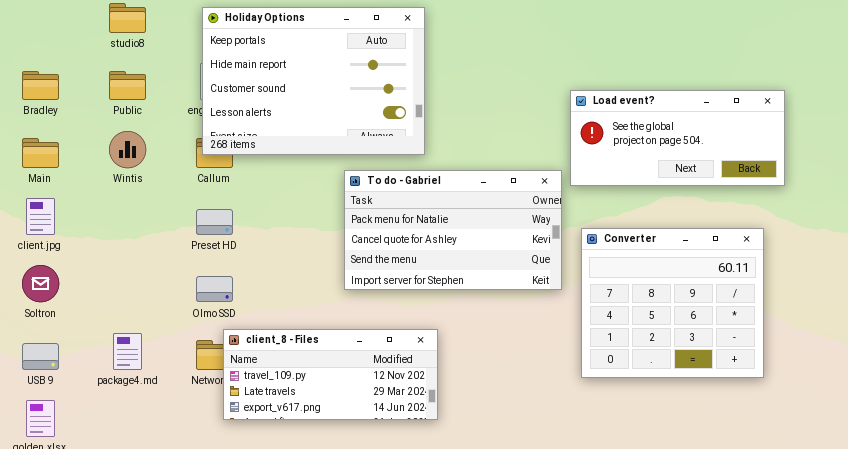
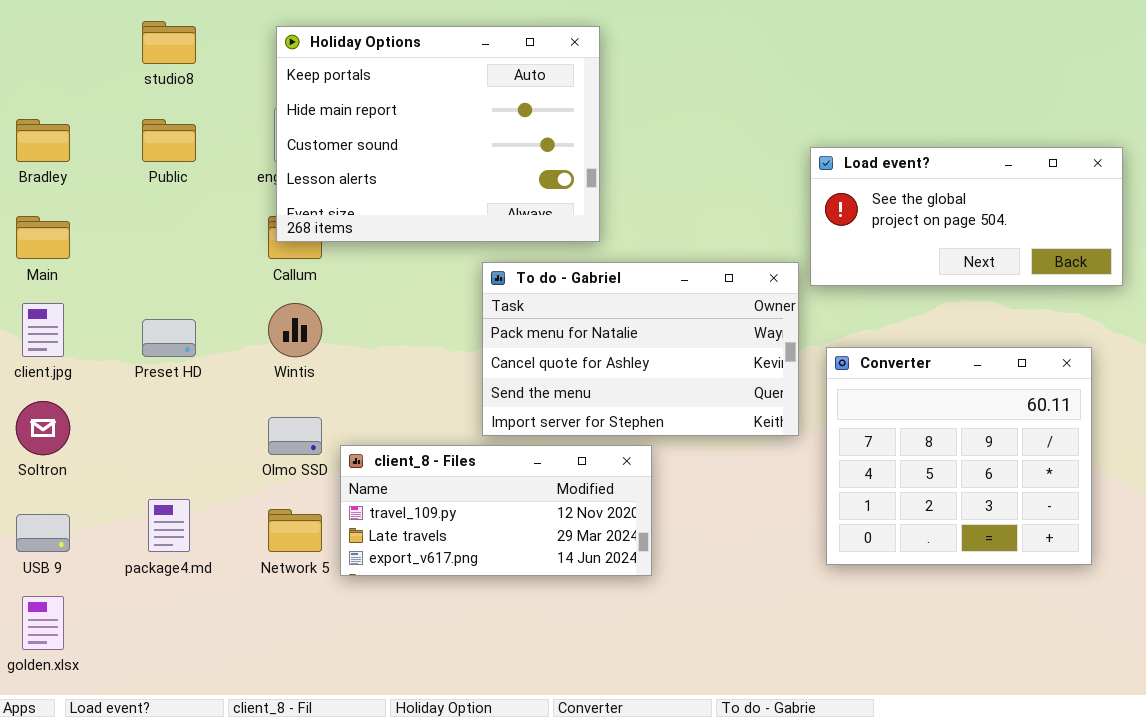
Wintis: [109,131,146,168] -> [268,303,322,357], moved
Preset HD: [196,209,233,235] -> [142,319,196,357], moved
client_8 - Files: [223,329,438,420] -> [340,445,652,576], moved

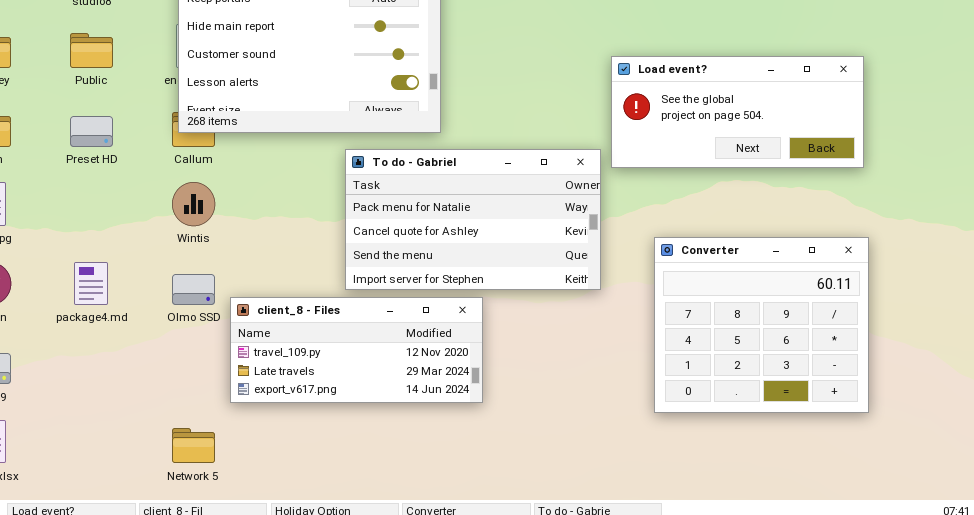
Preset HD: [142,319,196,357] -> [70,116,113,147], moved
Converter: [826,347,1092,565] -> [654,237,869,413], moved
package4.md: [148,499,190,552] -> [74,262,108,305], moved
Network 5: [268,509,322,552] -> [172,428,215,463], moved

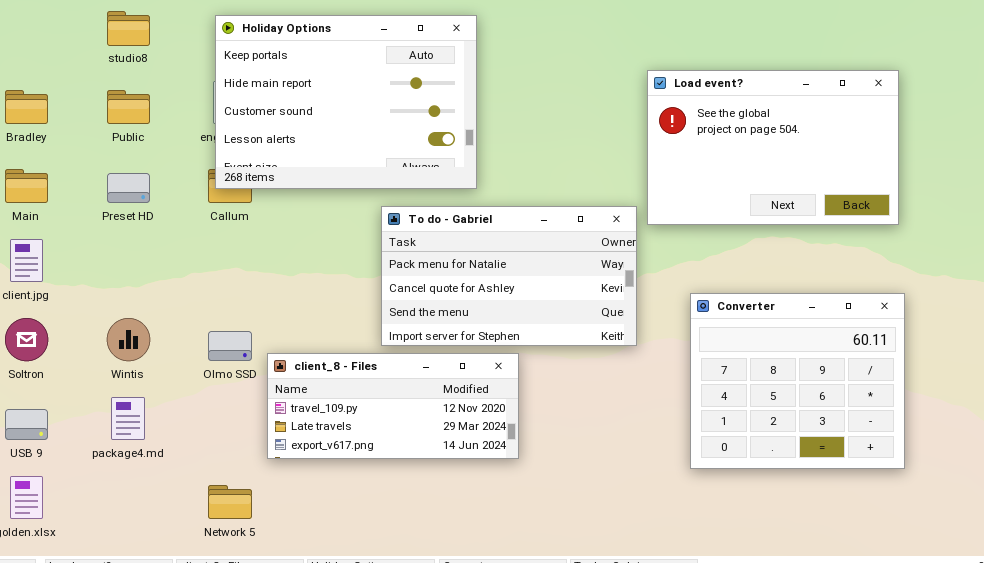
Load event?: [611,56,864,168] -> [647,70,899,225], resized
Wintis: [172,182,215,226] -> [107,318,150,361], moved
package4.md: [74,262,108,305] -> [111,397,145,440], moved

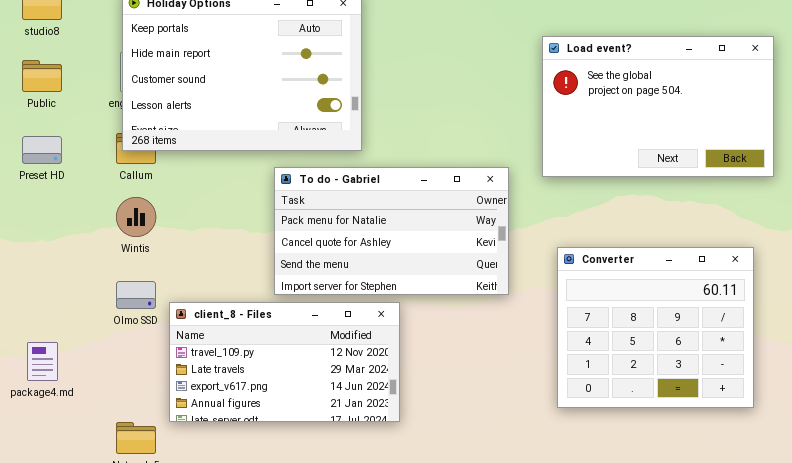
Load event?: [647,70,899,225] -> [542,36,774,177], moved
Wintis: [107,318,150,361] -> [116,197,156,237], moved
client_8 - Files: [267,353,519,459] -> [169,302,400,422], resized

